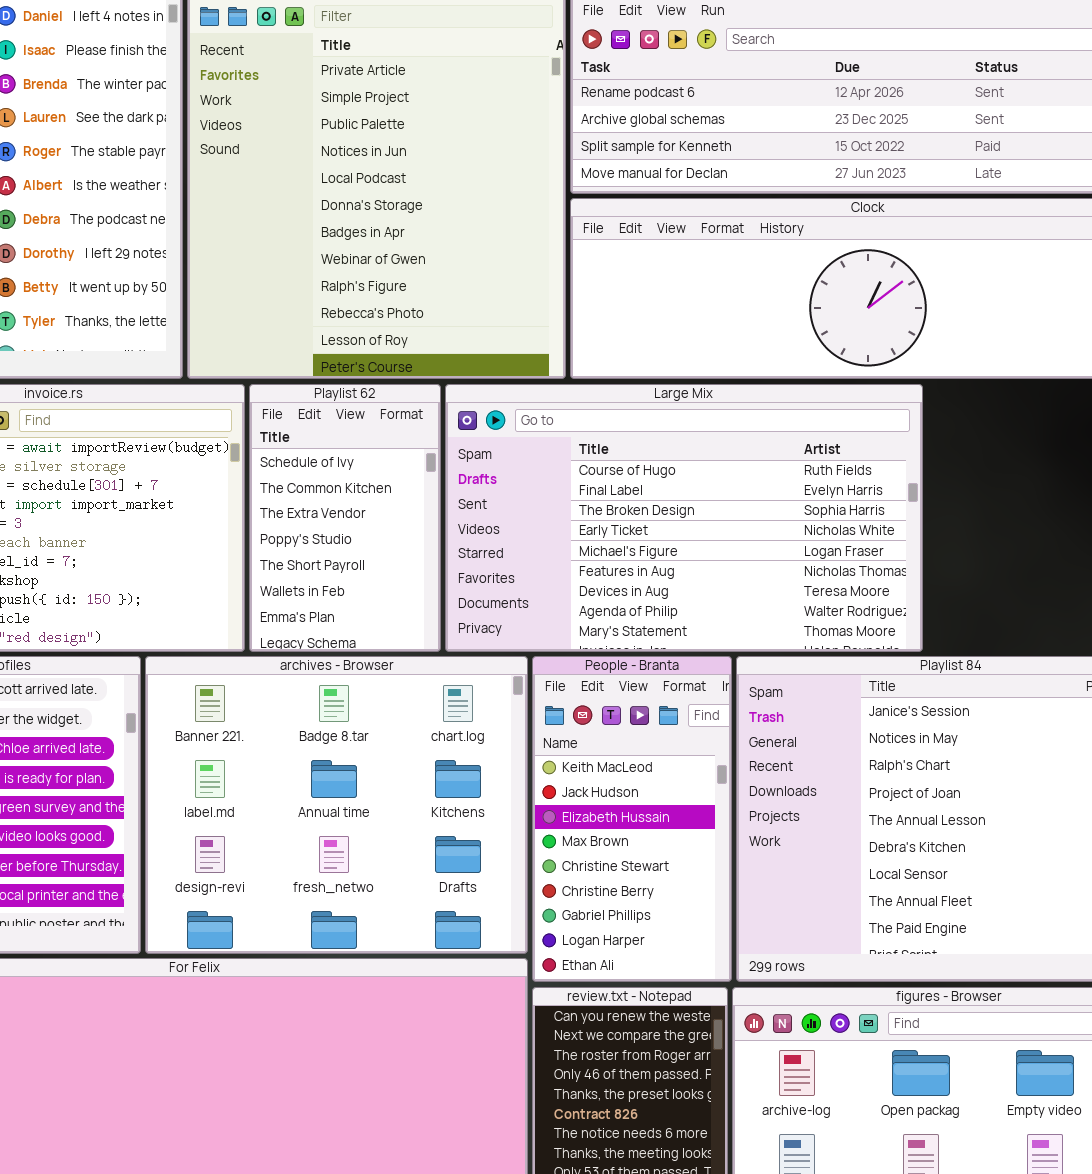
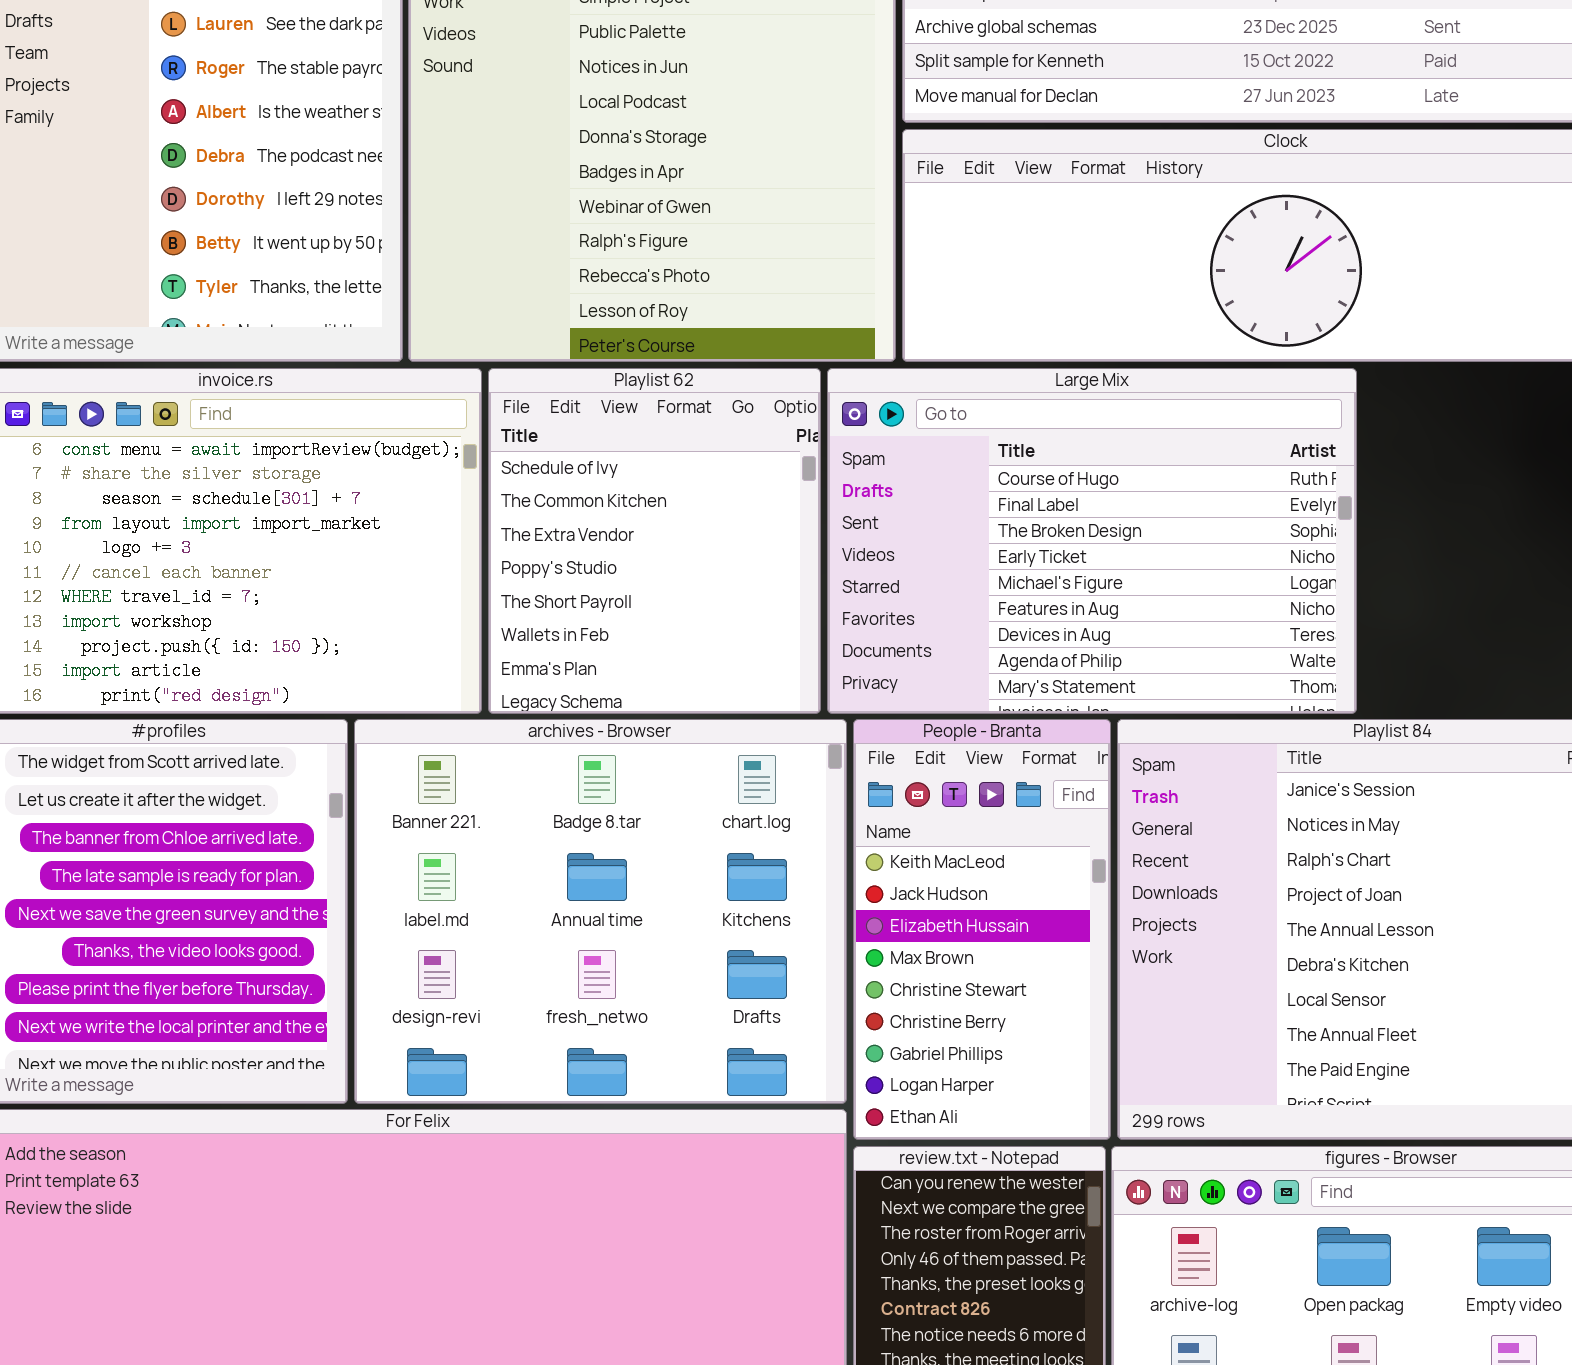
Playlist 62: [249,384,441,652] -> [488,368,821,714], resized
Large Mix: [445,384,923,652] -> [827,368,1357,714], resized

